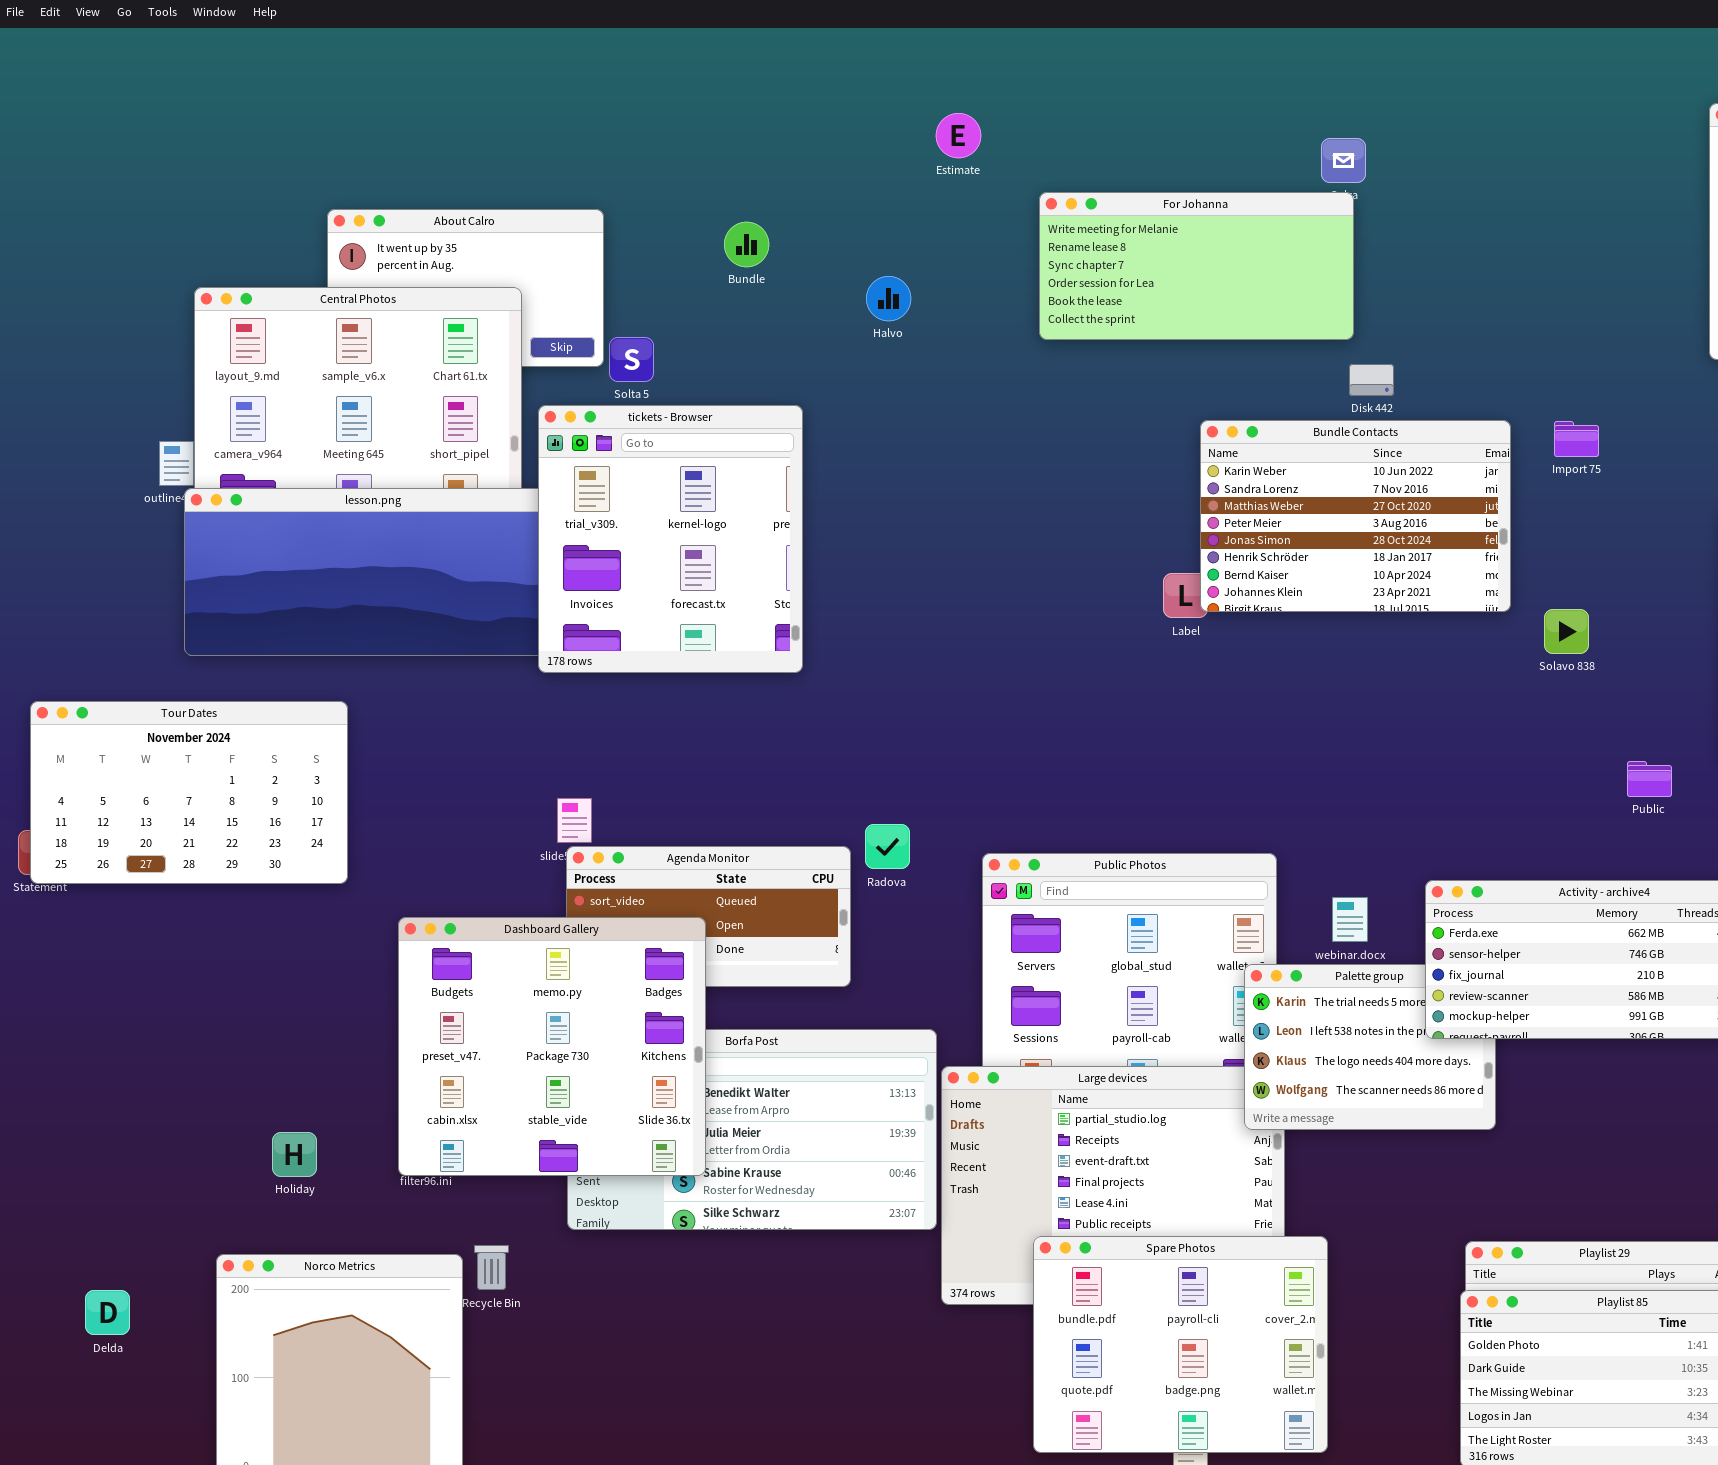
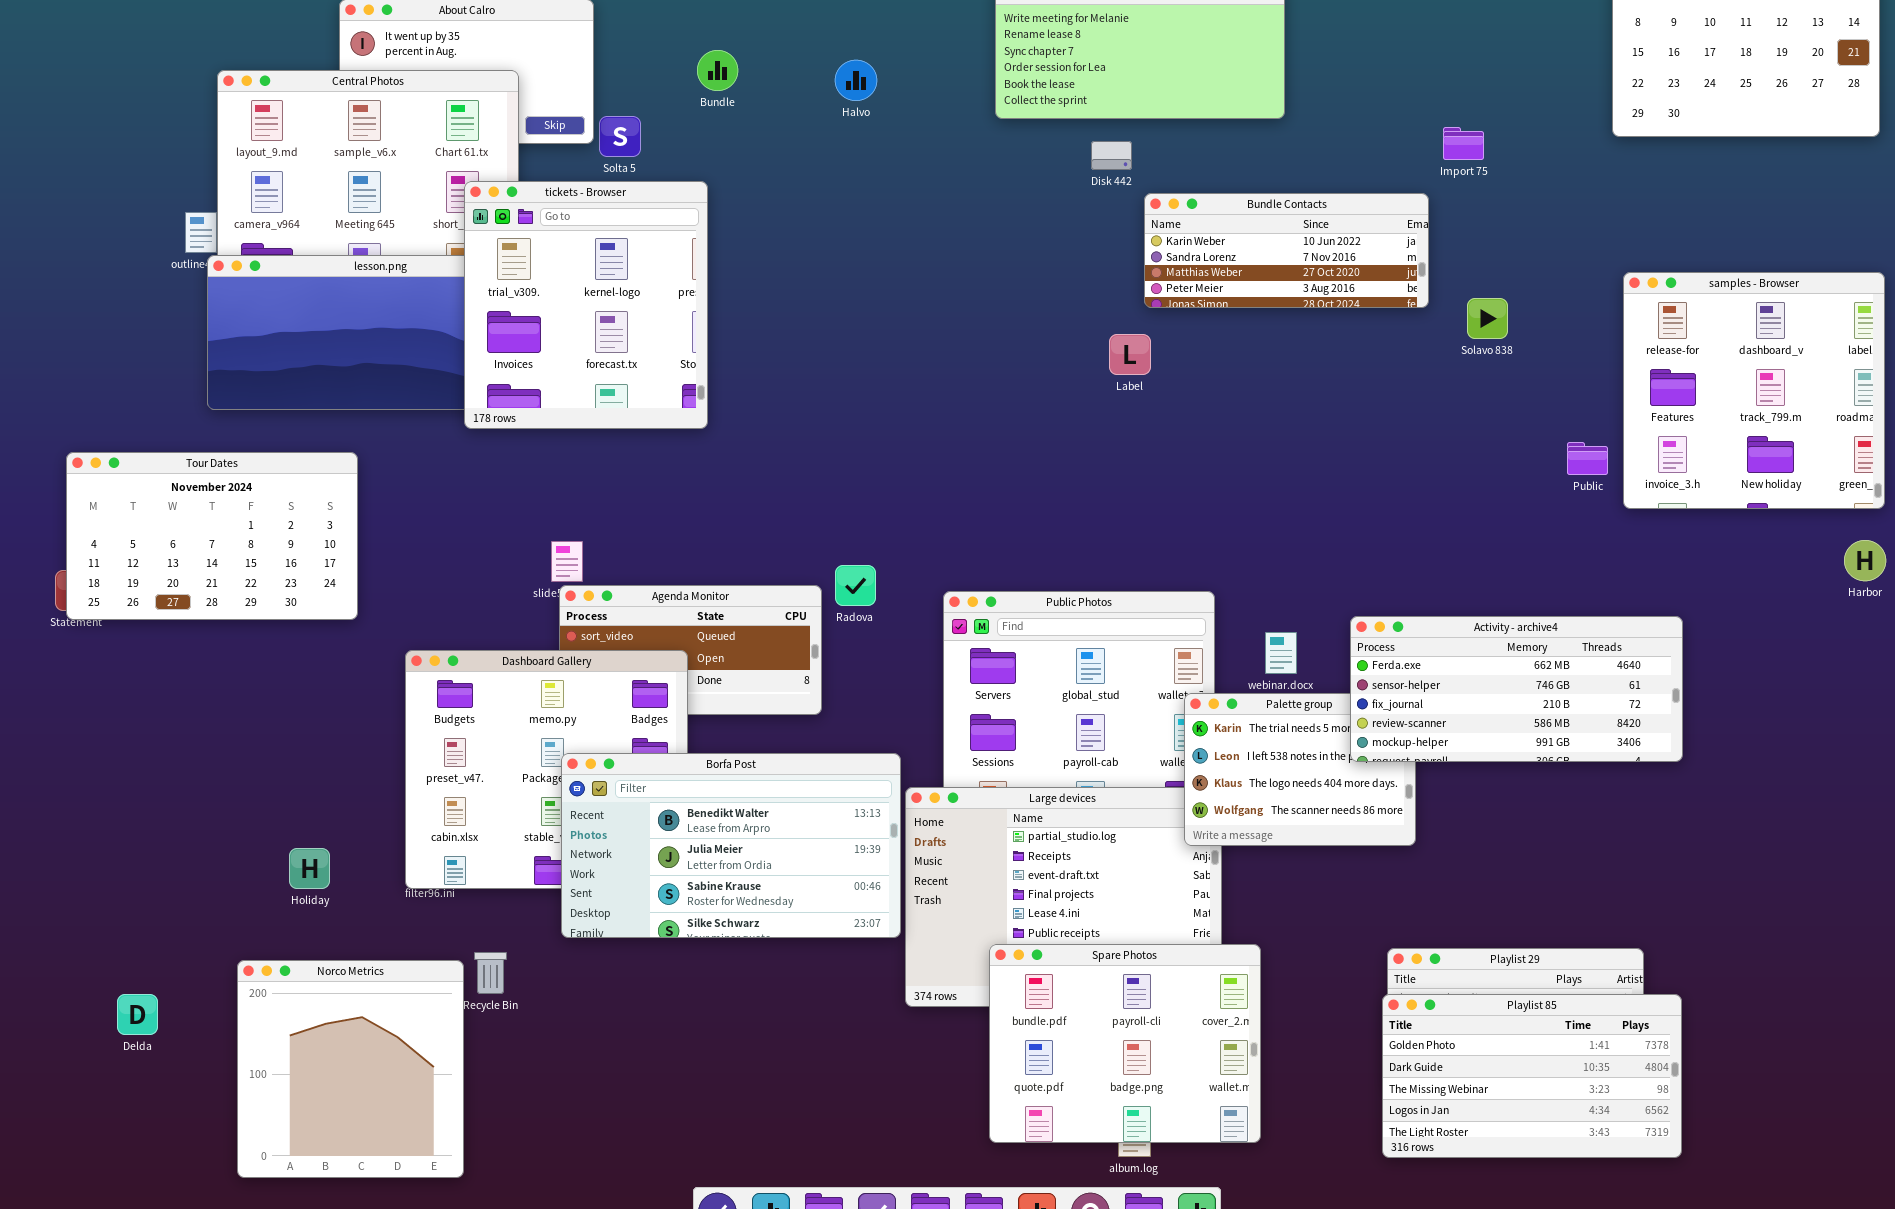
Bundle: [724,222,769,267] -> [697,50,738,91], moved
Disk 442: [1349,364,1394,396] -> [1091,141,1132,170], moved
tickets - Browser: [538,405,803,673] -> [464,181,708,429], moved
Bundle Contacts: [1200,420,1511,612] -> [1144,193,1429,308], resized
Import 75: [1554,421,1599,457] -> [1443,127,1484,160], moved
Solavo 838: [1544,609,1589,654] -> [1467,298,1508,339], moved
Public: [1627,761,1672,797] -> [1567,442,1608,475], moved
Borfa Post: [567,1029,937,1230] -> [561,753,901,938], raised

